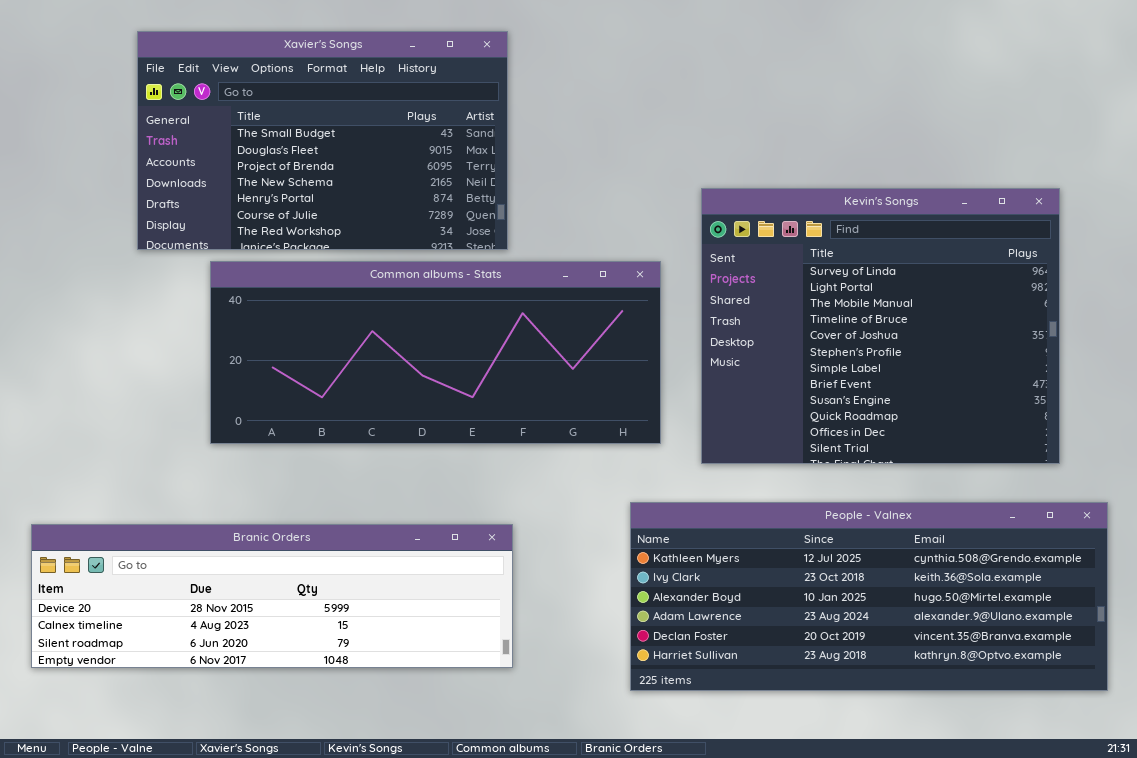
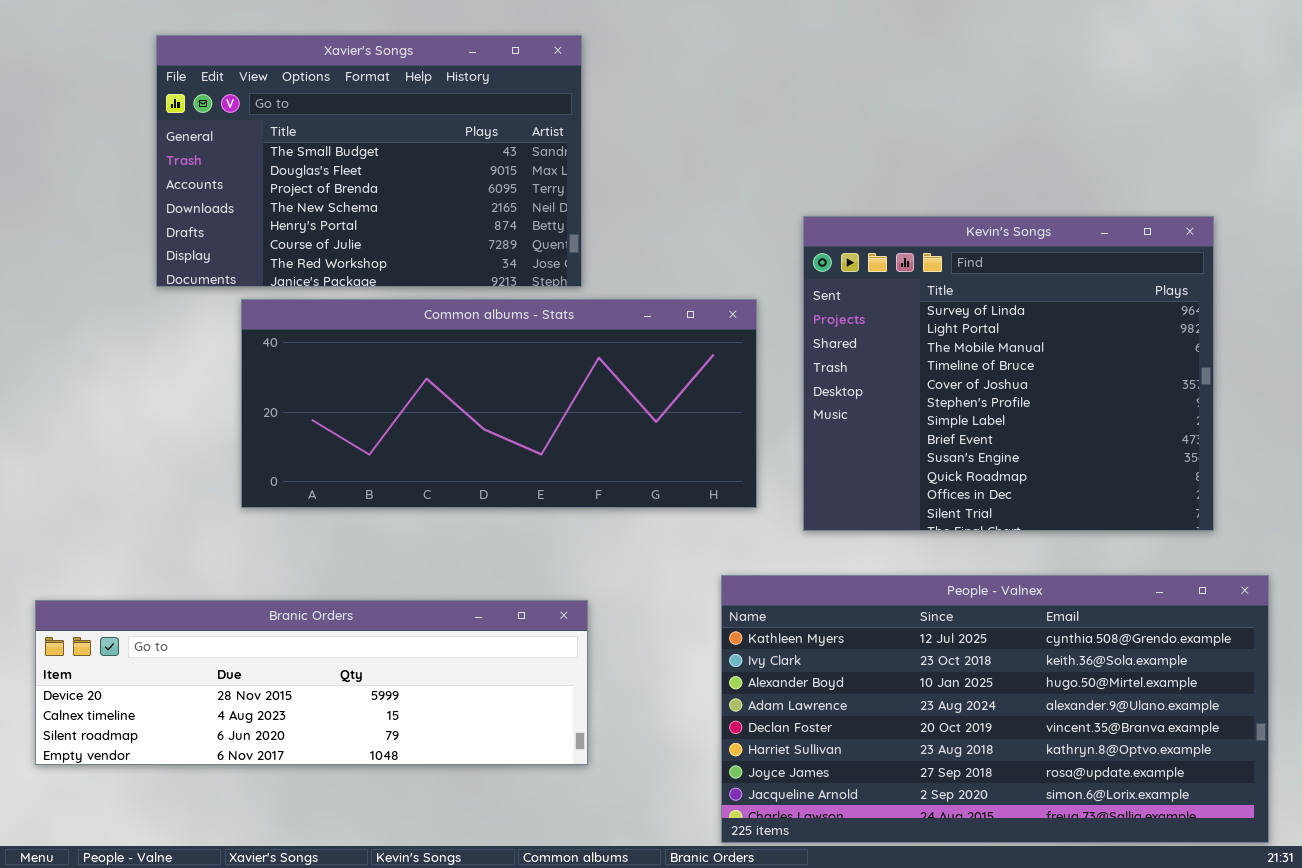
People - Valnex: [630,502,1108,691] -> [721,575,1269,843], resized

